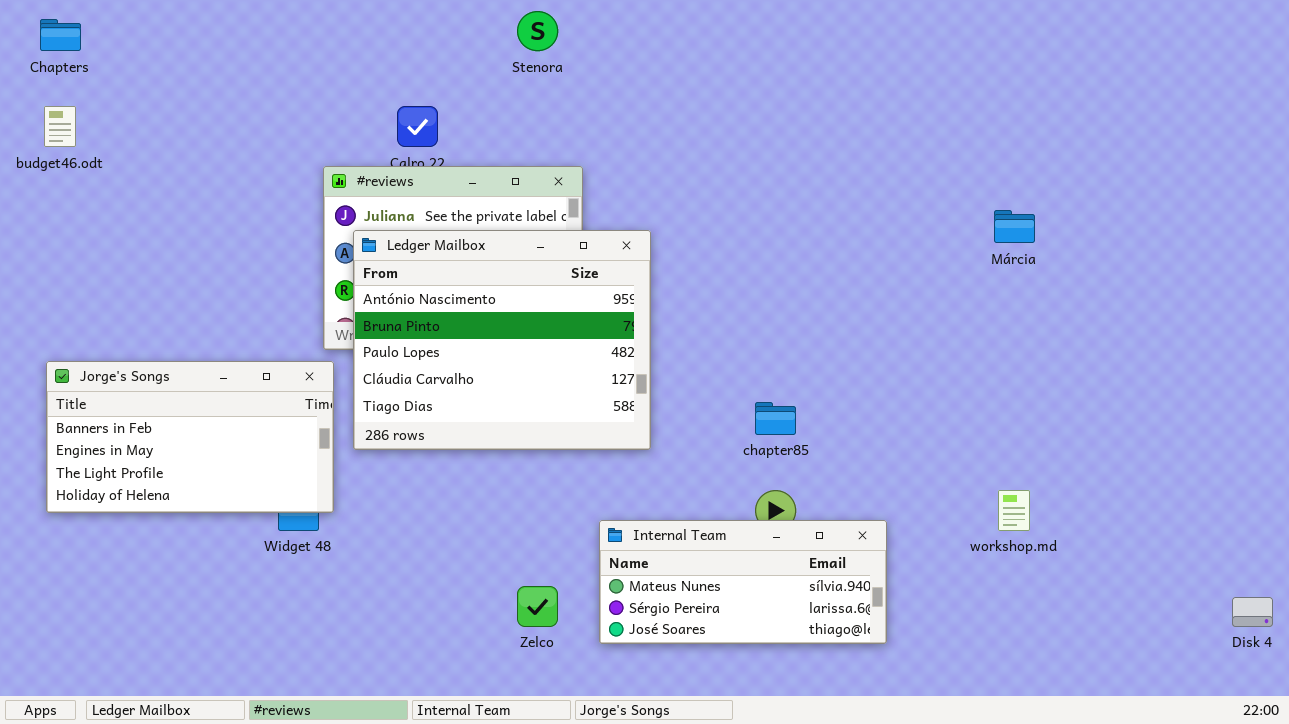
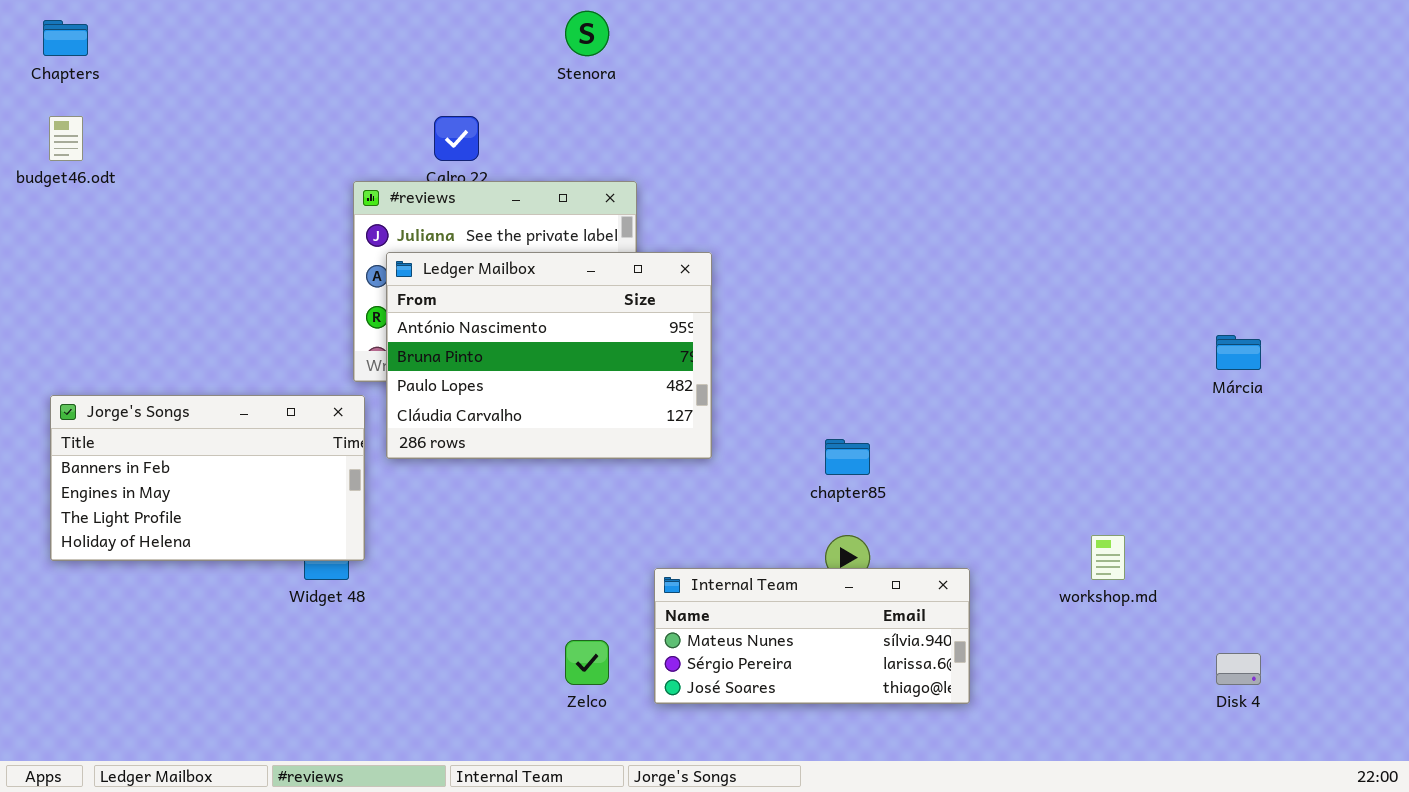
Márcia: [994,210,1035,243] -> [1216,335,1261,370], moved
Ledger Mailbox: [353,230,651,450] -> [386,252,712,459], resized
Disk 4: [1232,597,1273,627] -> [1216,653,1261,685], moved

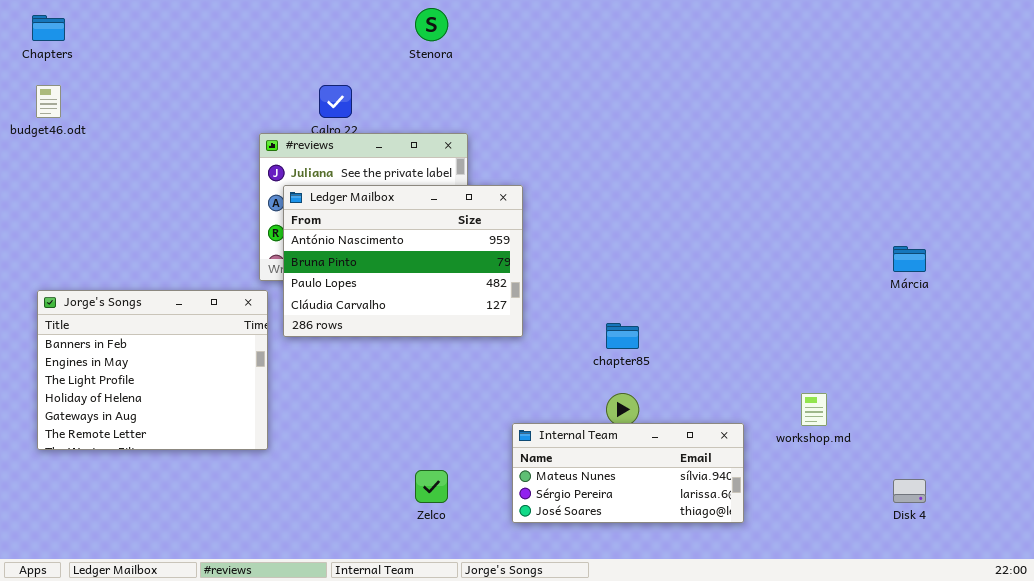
Jorge's Songs: [50,395,365,561] -> [37,290,268,450], resized
Internal Team: [654,568,970,704] -> [512,423,744,523], moved

